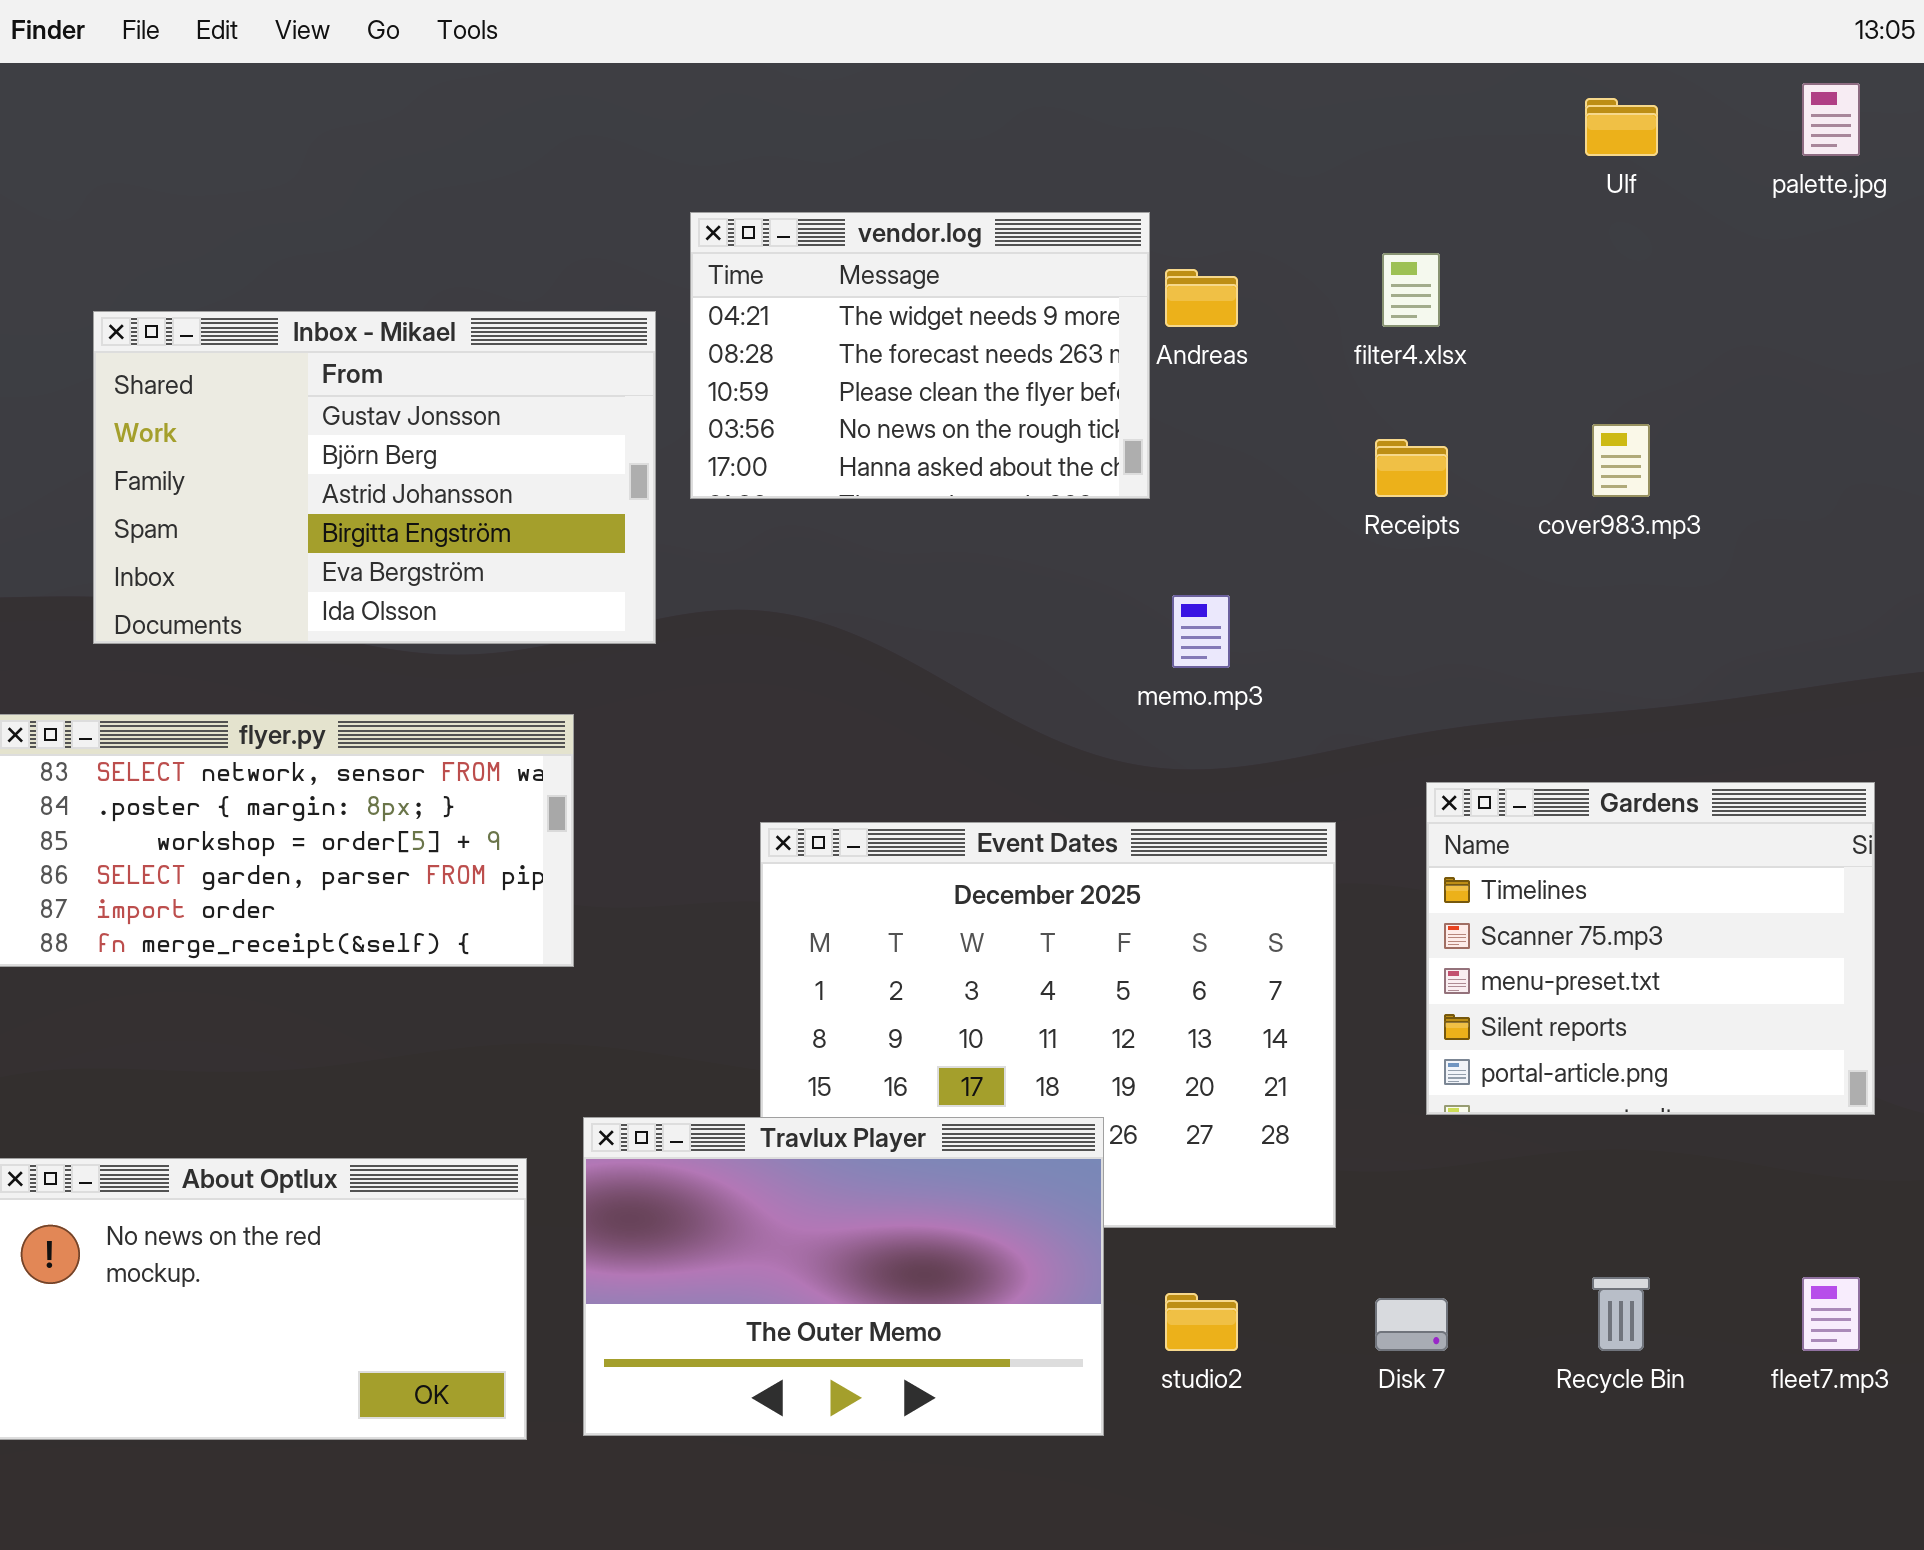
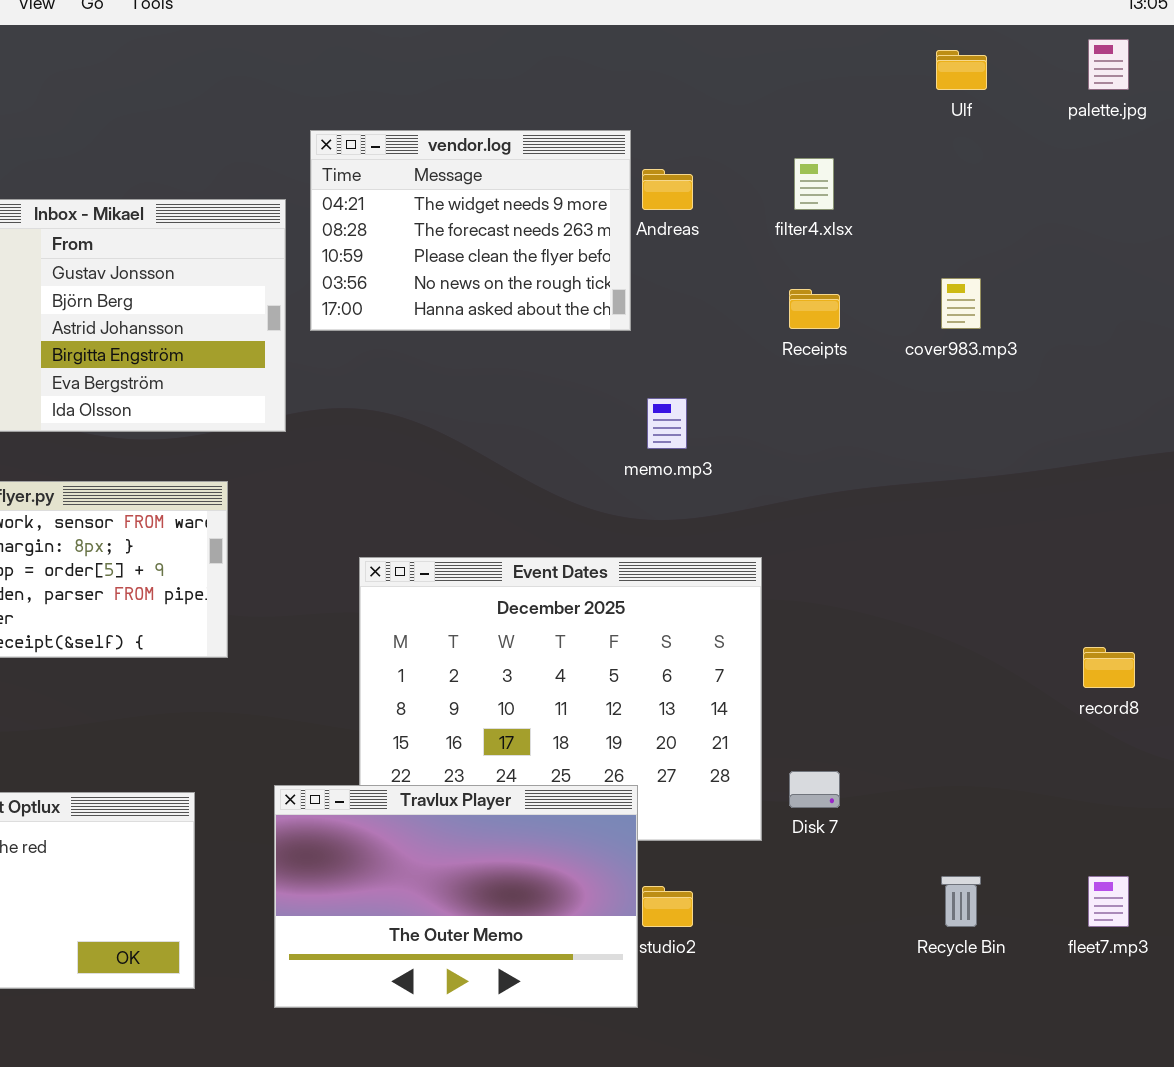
Gardens: [1426,782,1875,1115] -> none, closed
Travlux Player: [583,1117,1104,1436] -> [274,785,638,1008], moved
Disk 7: [1375,1298,1448,1351] -> [789,771,840,808], moved

